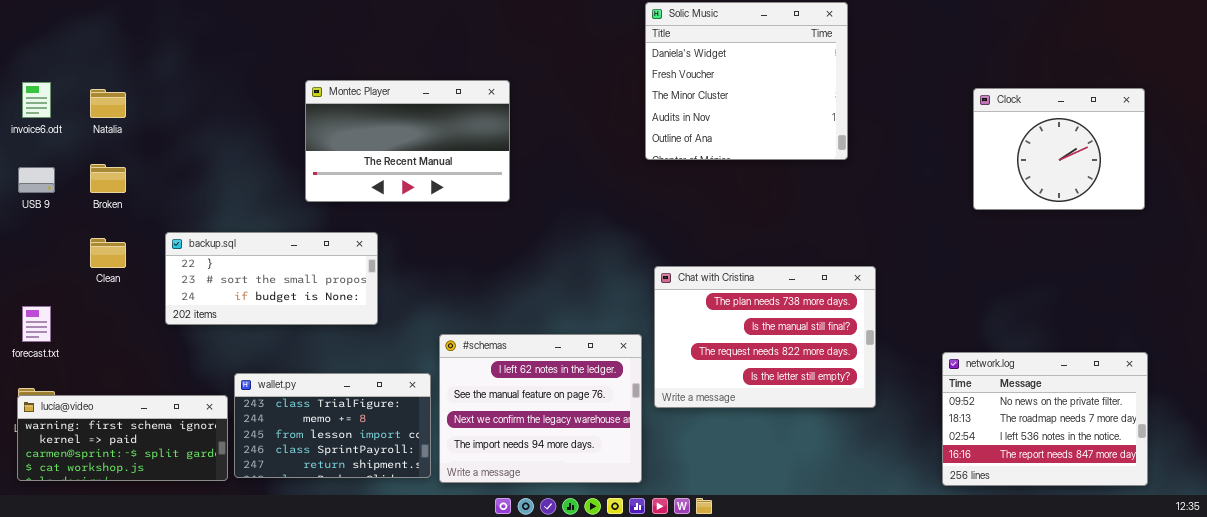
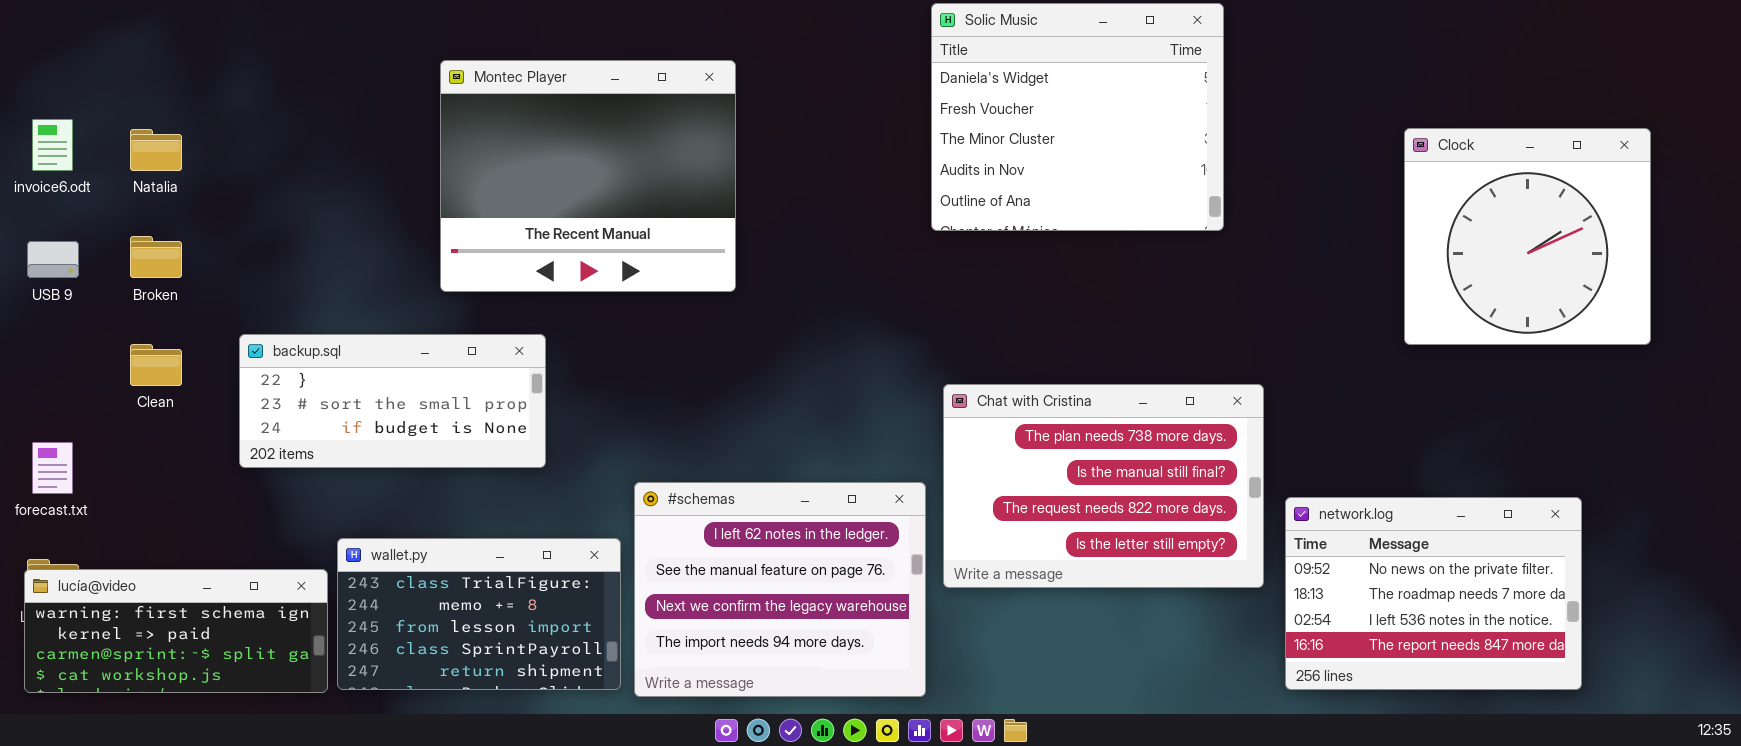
Montec Player: [305,80,510,202] -> [440,60,736,292], resized
Clock: [973,88,1145,210] -> [1404,128,1651,345], resized
network.log: [942,352,1148,486] -> [1285,497,1582,690], moved

